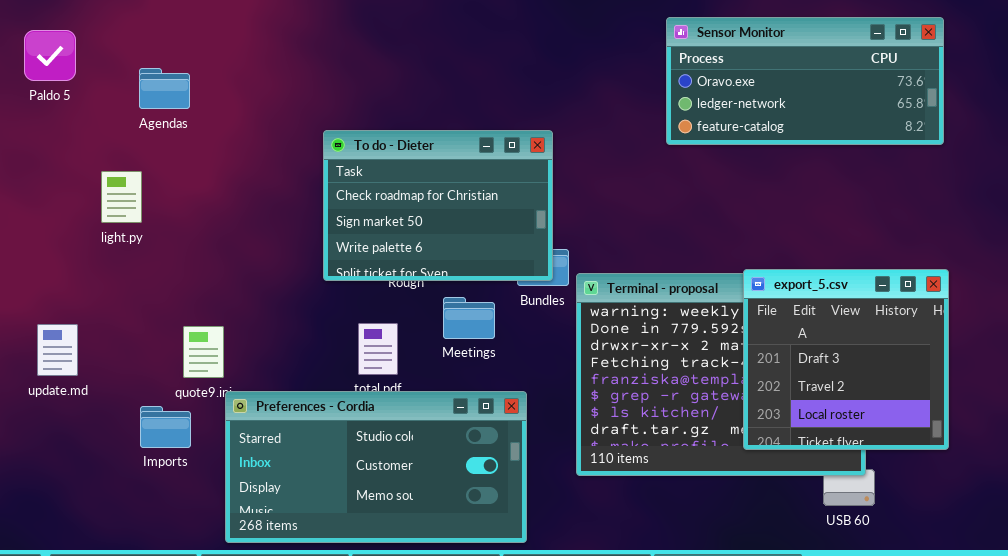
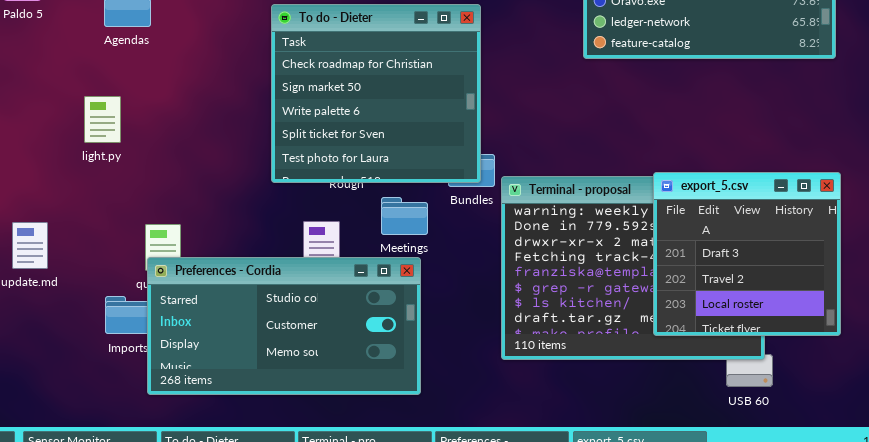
To do - Dieter: [323,130,553,281] -> [271,4,481,183], resized
light.py: [101,171,142,223] -> [84,96,121,143], moved
Preferences - Cordia: [225,391,527,543] -> [147,257,421,395], moved

